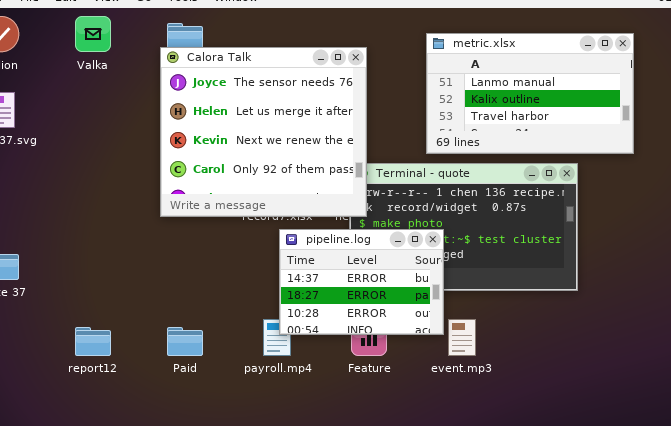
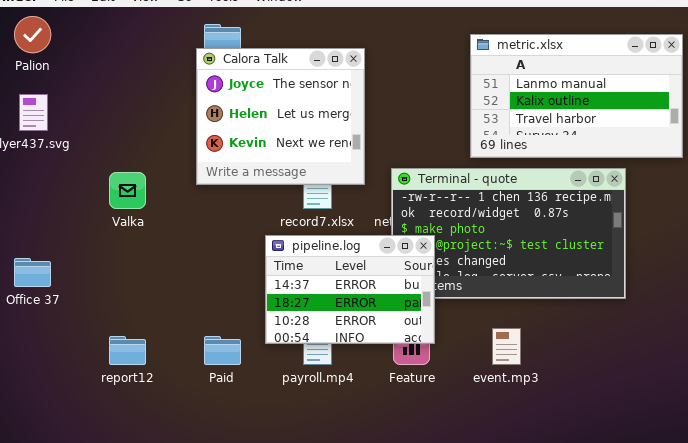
Valka: [75,16,111,52] -> [109,172,146,209], moved
Calora Talk: [160,47,367,217] -> [196,48,365,185], resized
pipeline.log: [279,229,444,335] -> [265,235,435,344], moved

